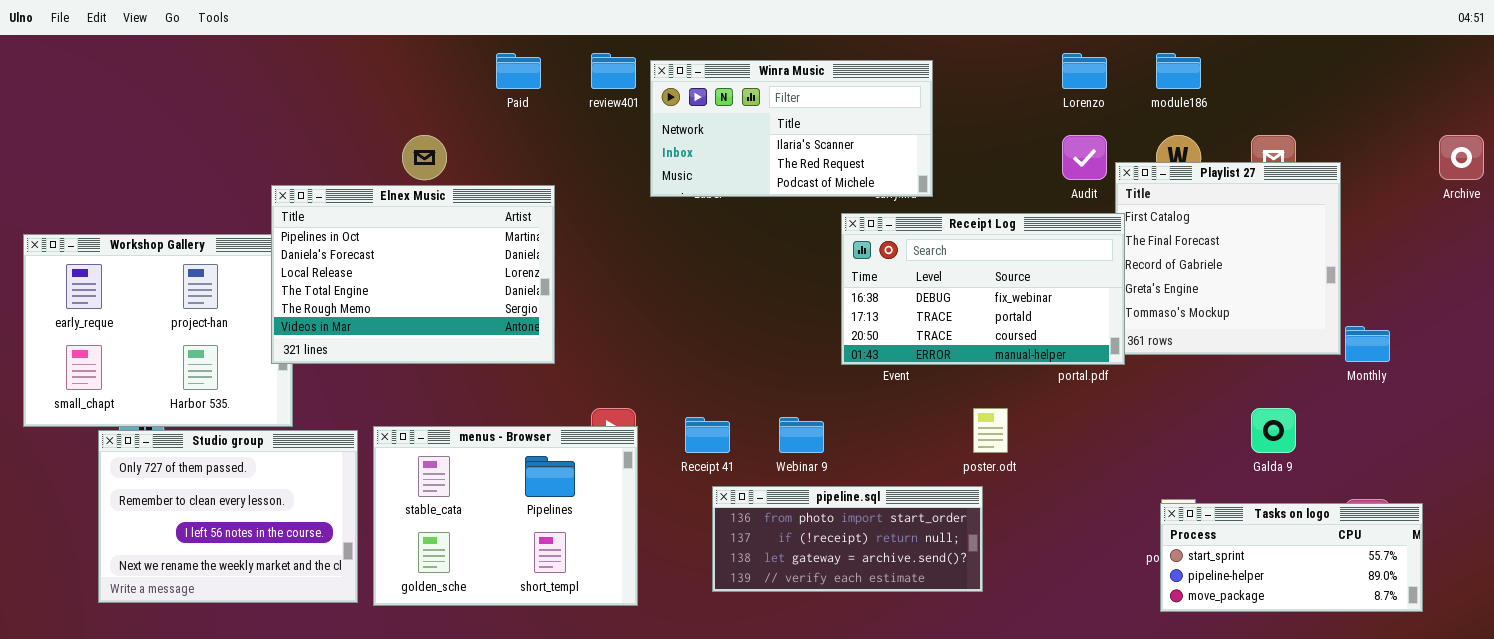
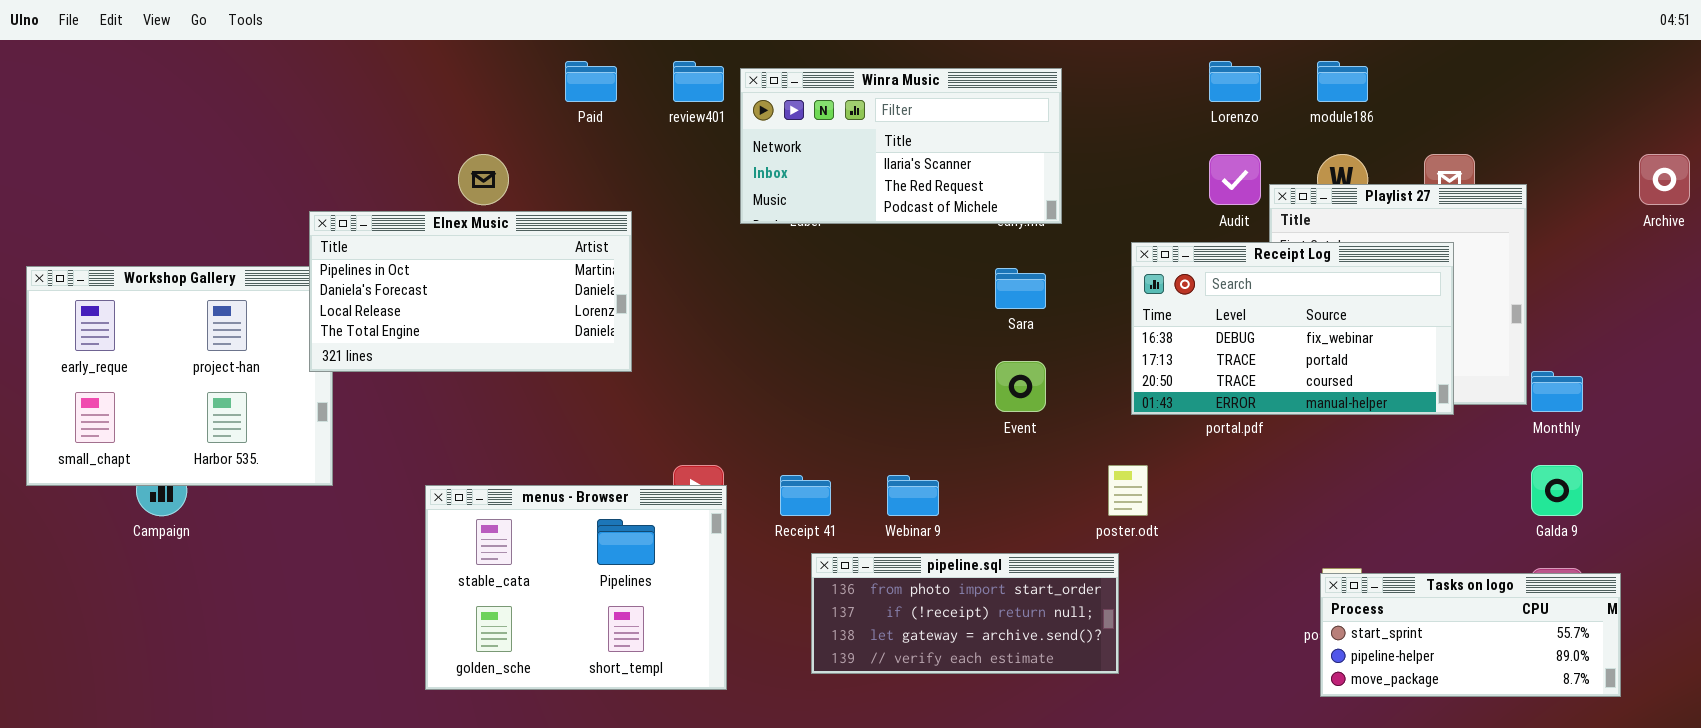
Elnex Music: [271,185,555,364] -> [309,211,632,372], resized
Receipt Log: [841,213,1125,365] -> [1131,242,1454,415], moved
Galda 9: [1251,408,1296,453] -> [1531,465,1583,516], moved
Studio group: [98,430,358,603] -> none, closed

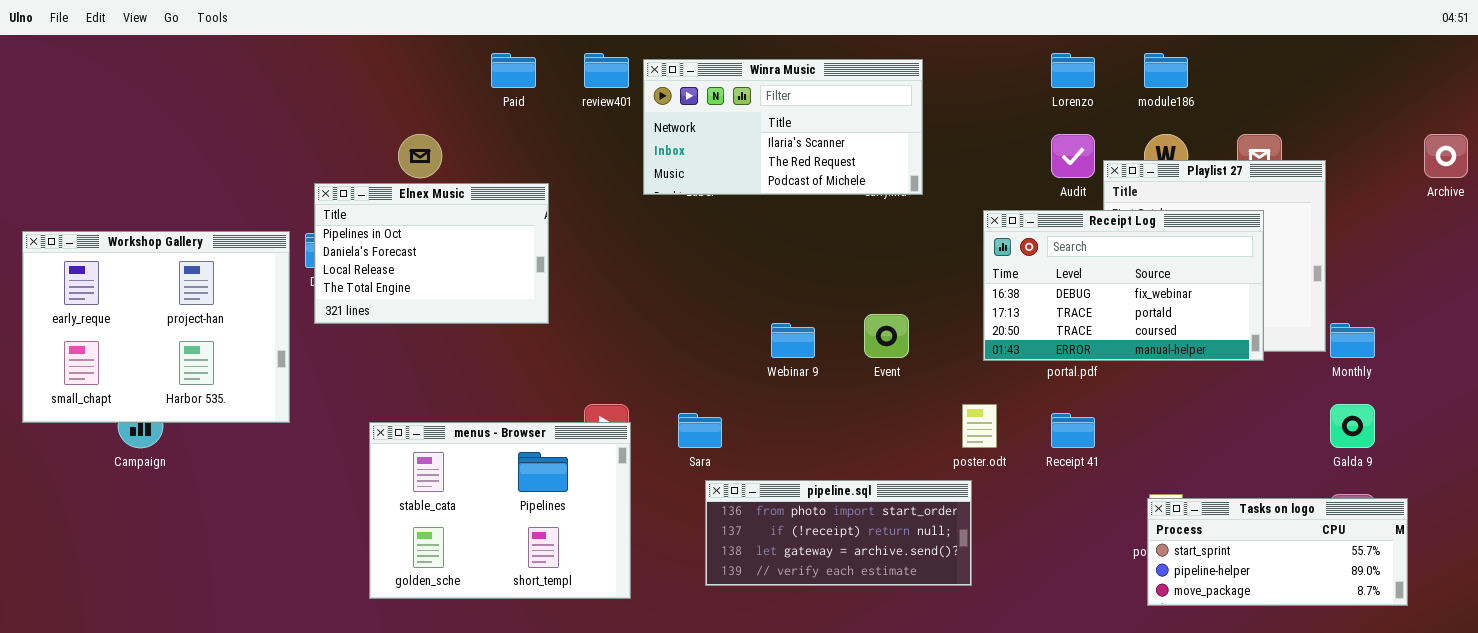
Elnex Music: [309,211,632,372] -> [314,183,549,324], resized
Sara: [995,268,1046,309] -> [678,413,722,448], moved
Receipt 41: [780,475,831,516] -> [1051,413,1095,448], moved
Webinar 9: [887,475,939,516] -> [771,323,815,358], moved

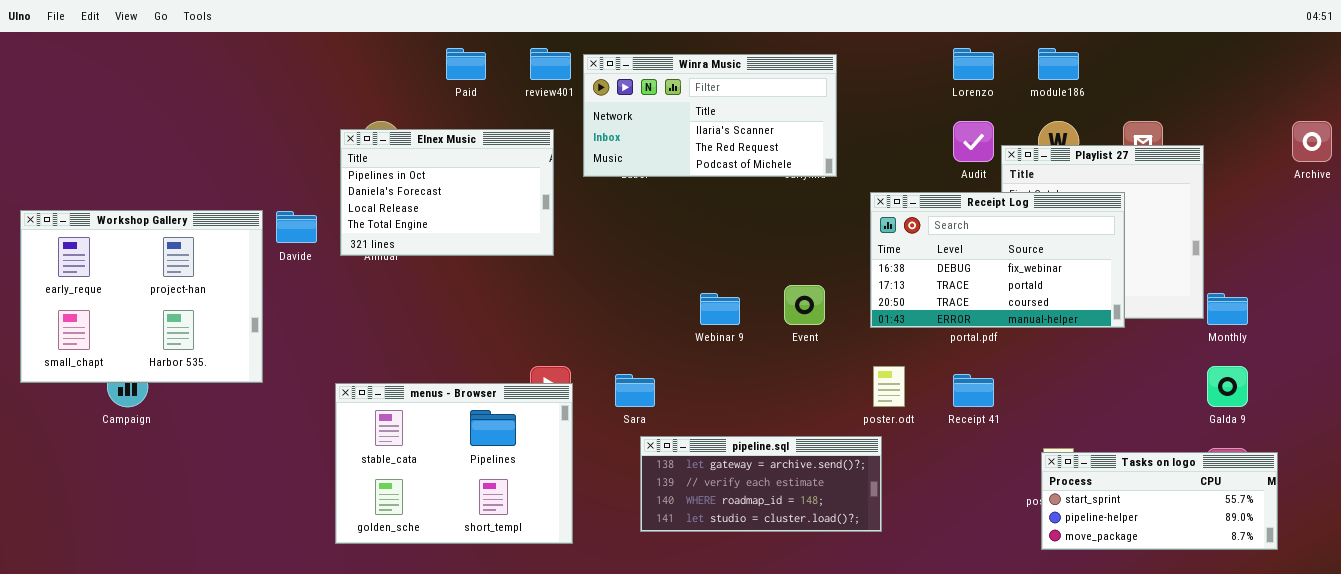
Elnex Music: [314,183,549,324] -> [340,129,554,256], moved
Receipt Log: [983,210,1264,361] -> [870,192,1125,328], moved
pipeline.sql: [705,480,972,586] -> [640,436,882,532], scrolled down 2 rows

